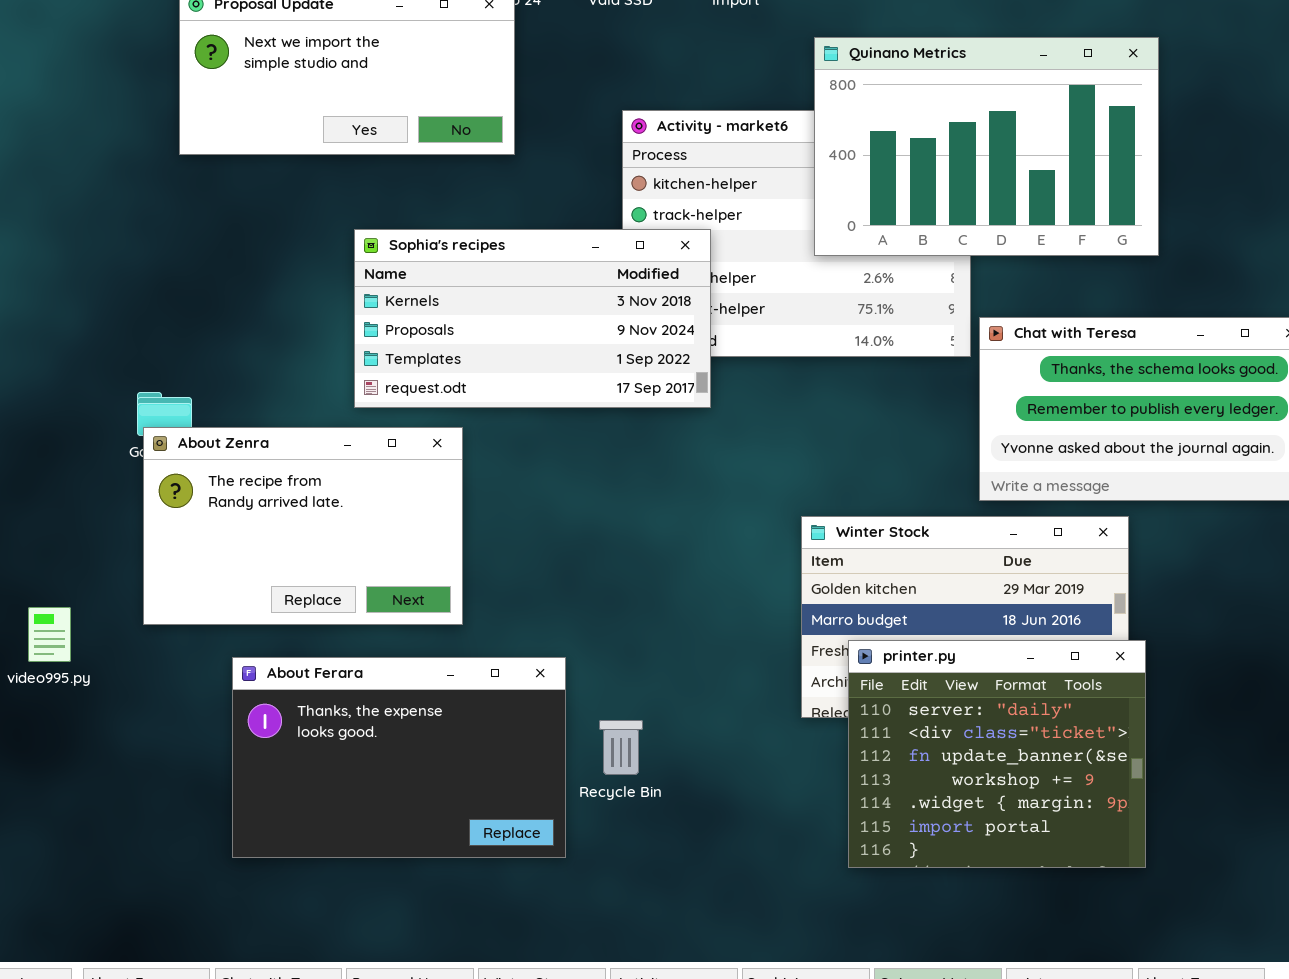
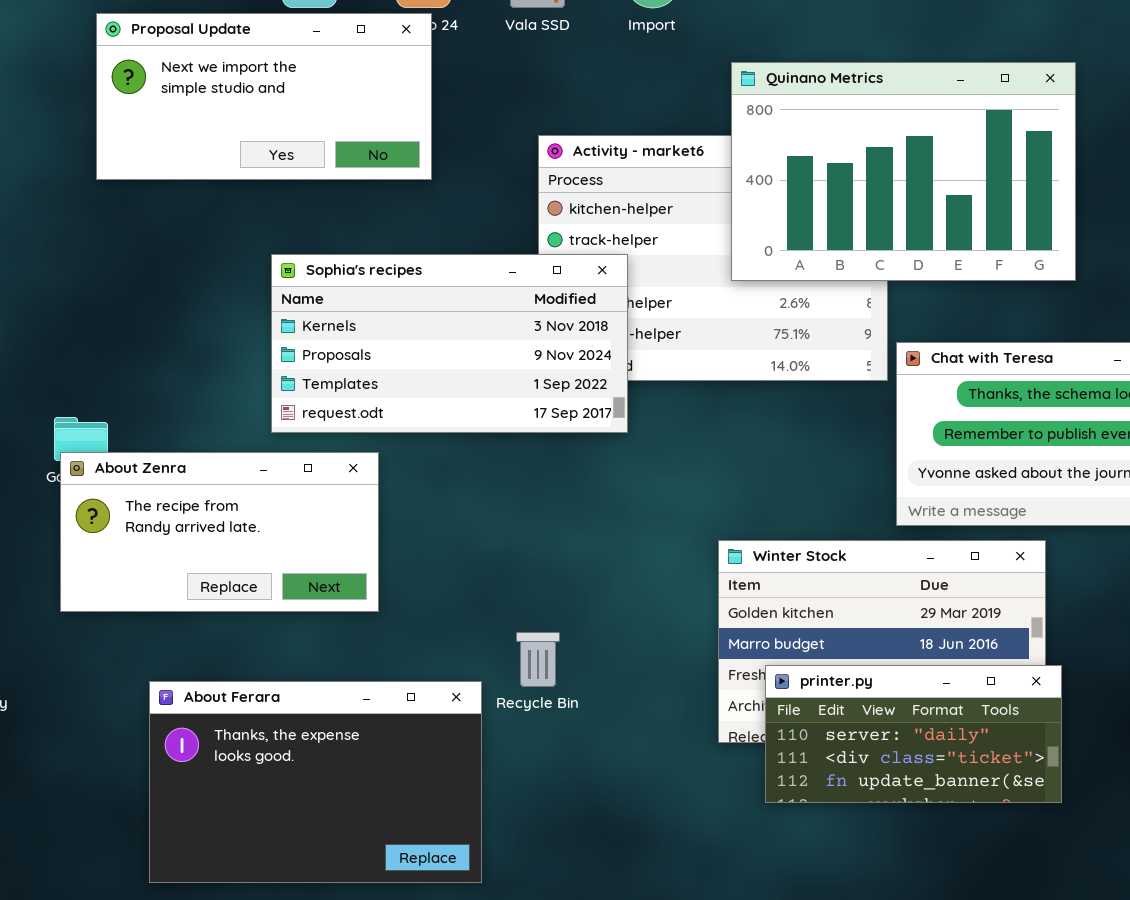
About Zenra: [143,427,463,625] -> [60,452,379,612], resized
printer.py: [848,640,1146,868] -> [765,665,1062,803], resized
Recycle Bin: [599,720,643,775] -> [516,632,560,687], moved

